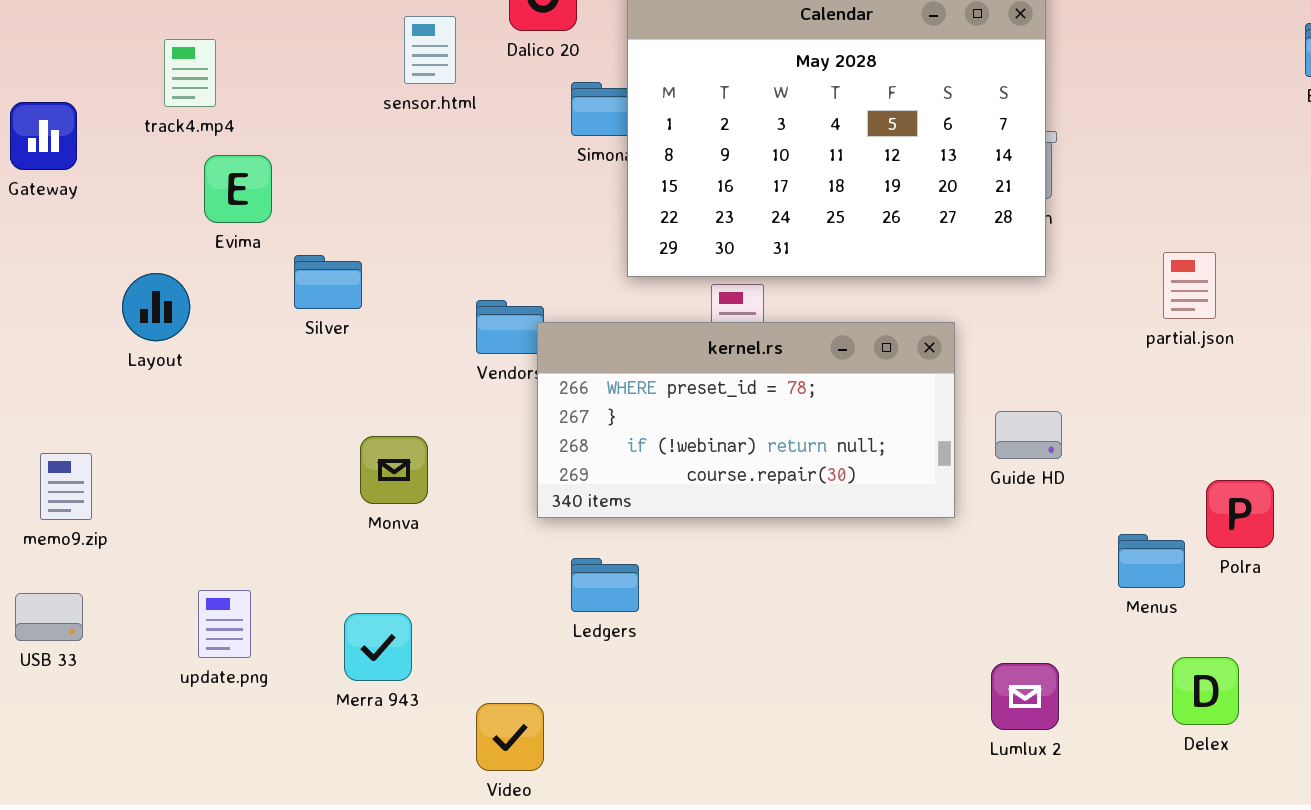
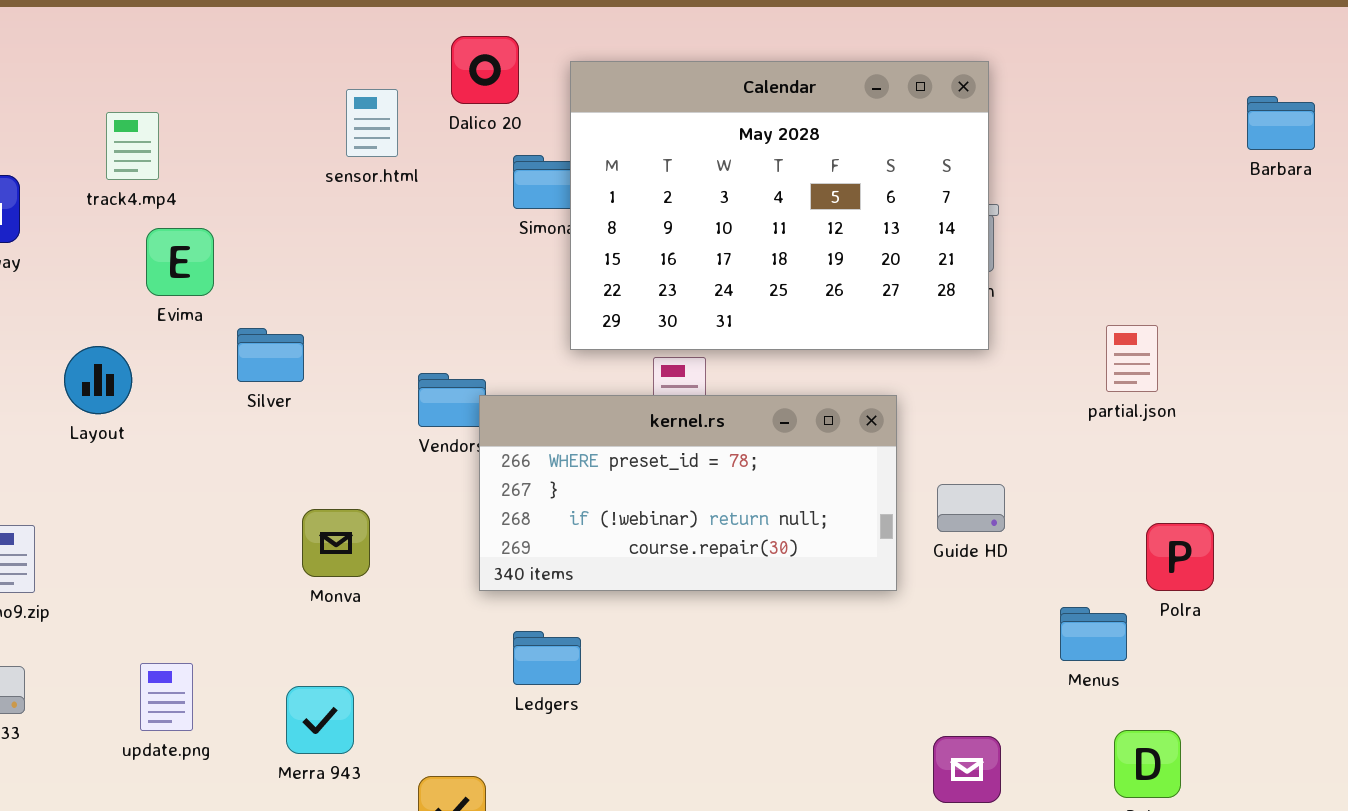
Polra: [1206,480,1274,548] -> [1146,523,1214,591], moved

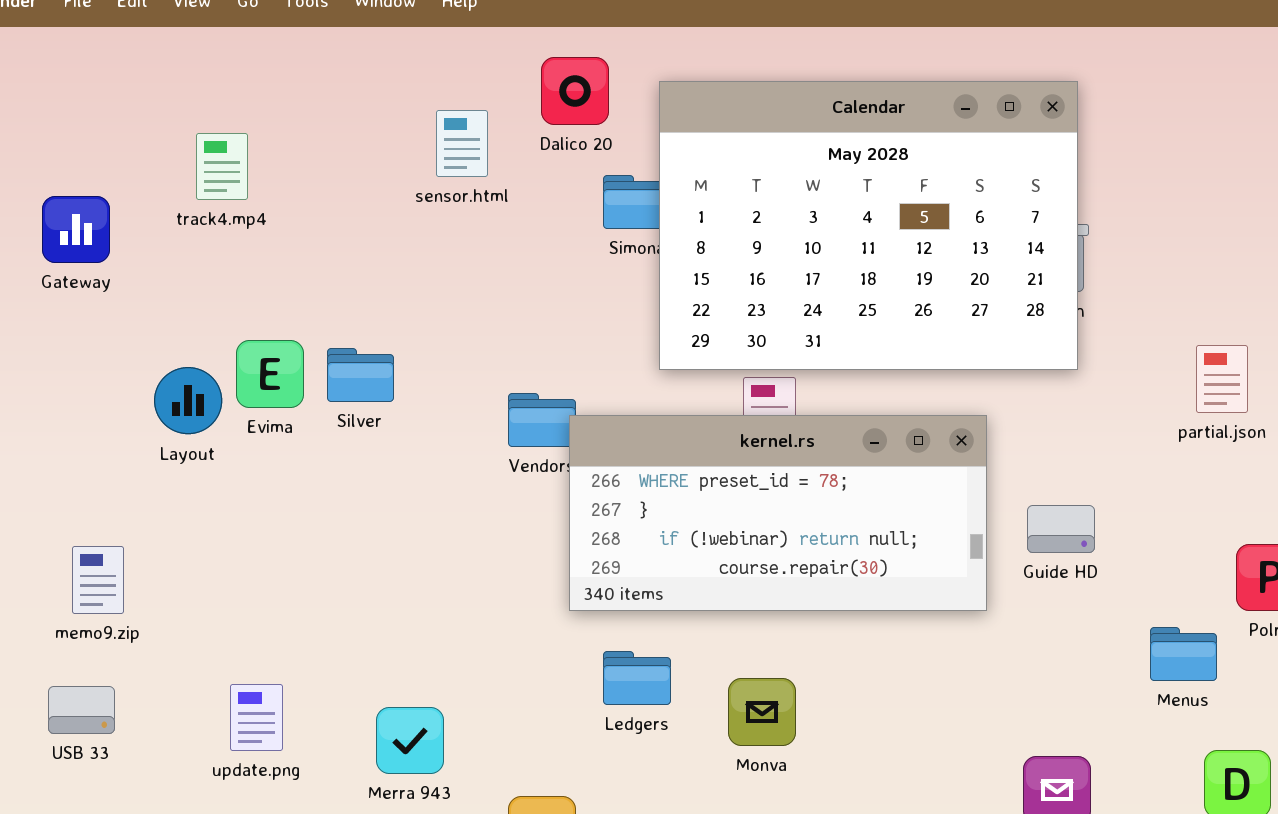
Evima: [146,228,214,296] -> [236,340,304,408], moved
Monva: [302,509,370,577] -> [728,678,796,746], moved

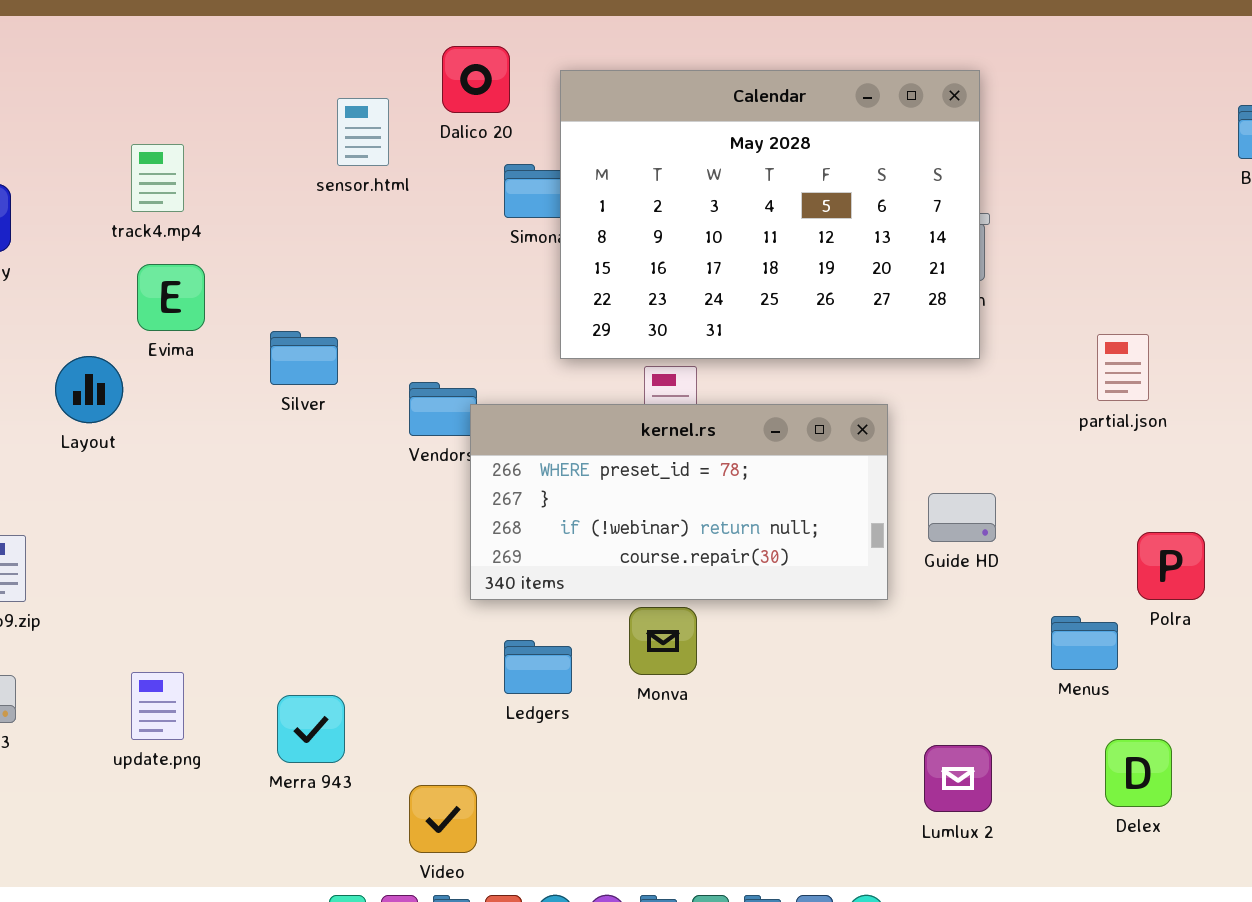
track4.mp4: [196,133,248,200] -> [131,144,184,212], moved
Evima: [236,340,304,408] -> [137,264,205,331], moved
Silver: [327,348,394,402] -> [270,331,338,385], moved
Monva: [728,678,796,746] -> [629,607,697,675], moved

